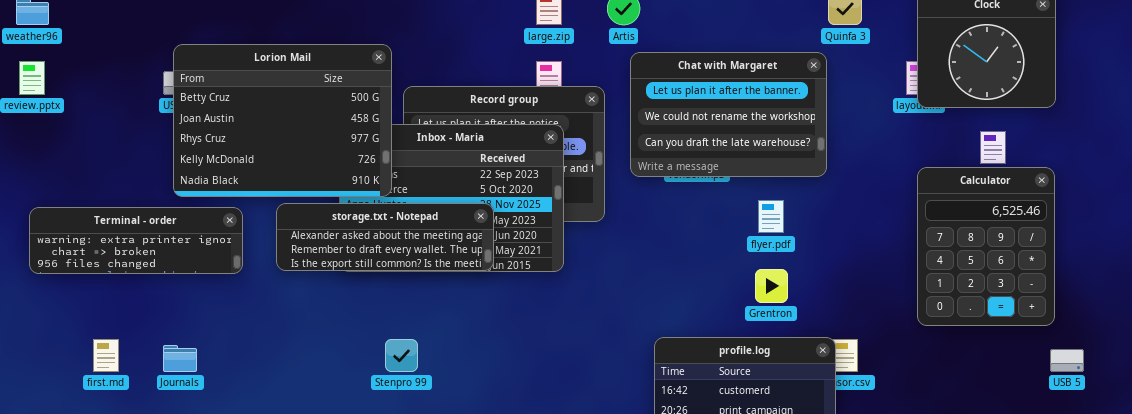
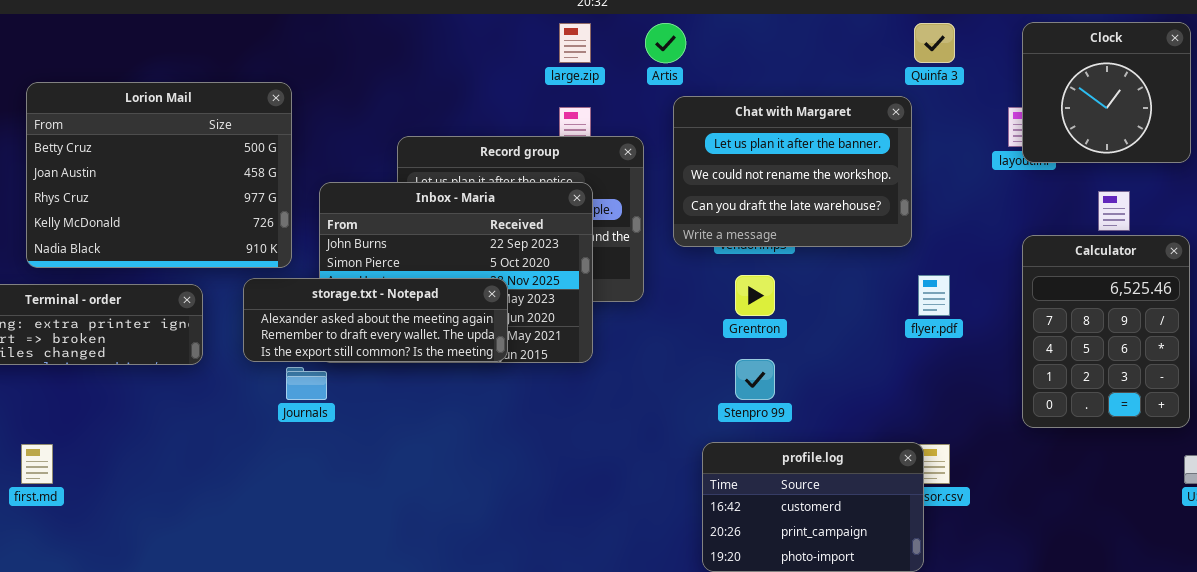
Lorion Mail: [173,44,392,197] -> [26,82,292,268], moved
flyer.pdf: [758,200,784,233] -> [918,275,950,316], moved
Grentron: [755,269,788,303] -> [735,275,775,316], moved
Stenpro 99: [385,339,418,372] -> [735,359,775,400], moved
Journals: [163,345,197,372] -> [286,367,327,400], moved

